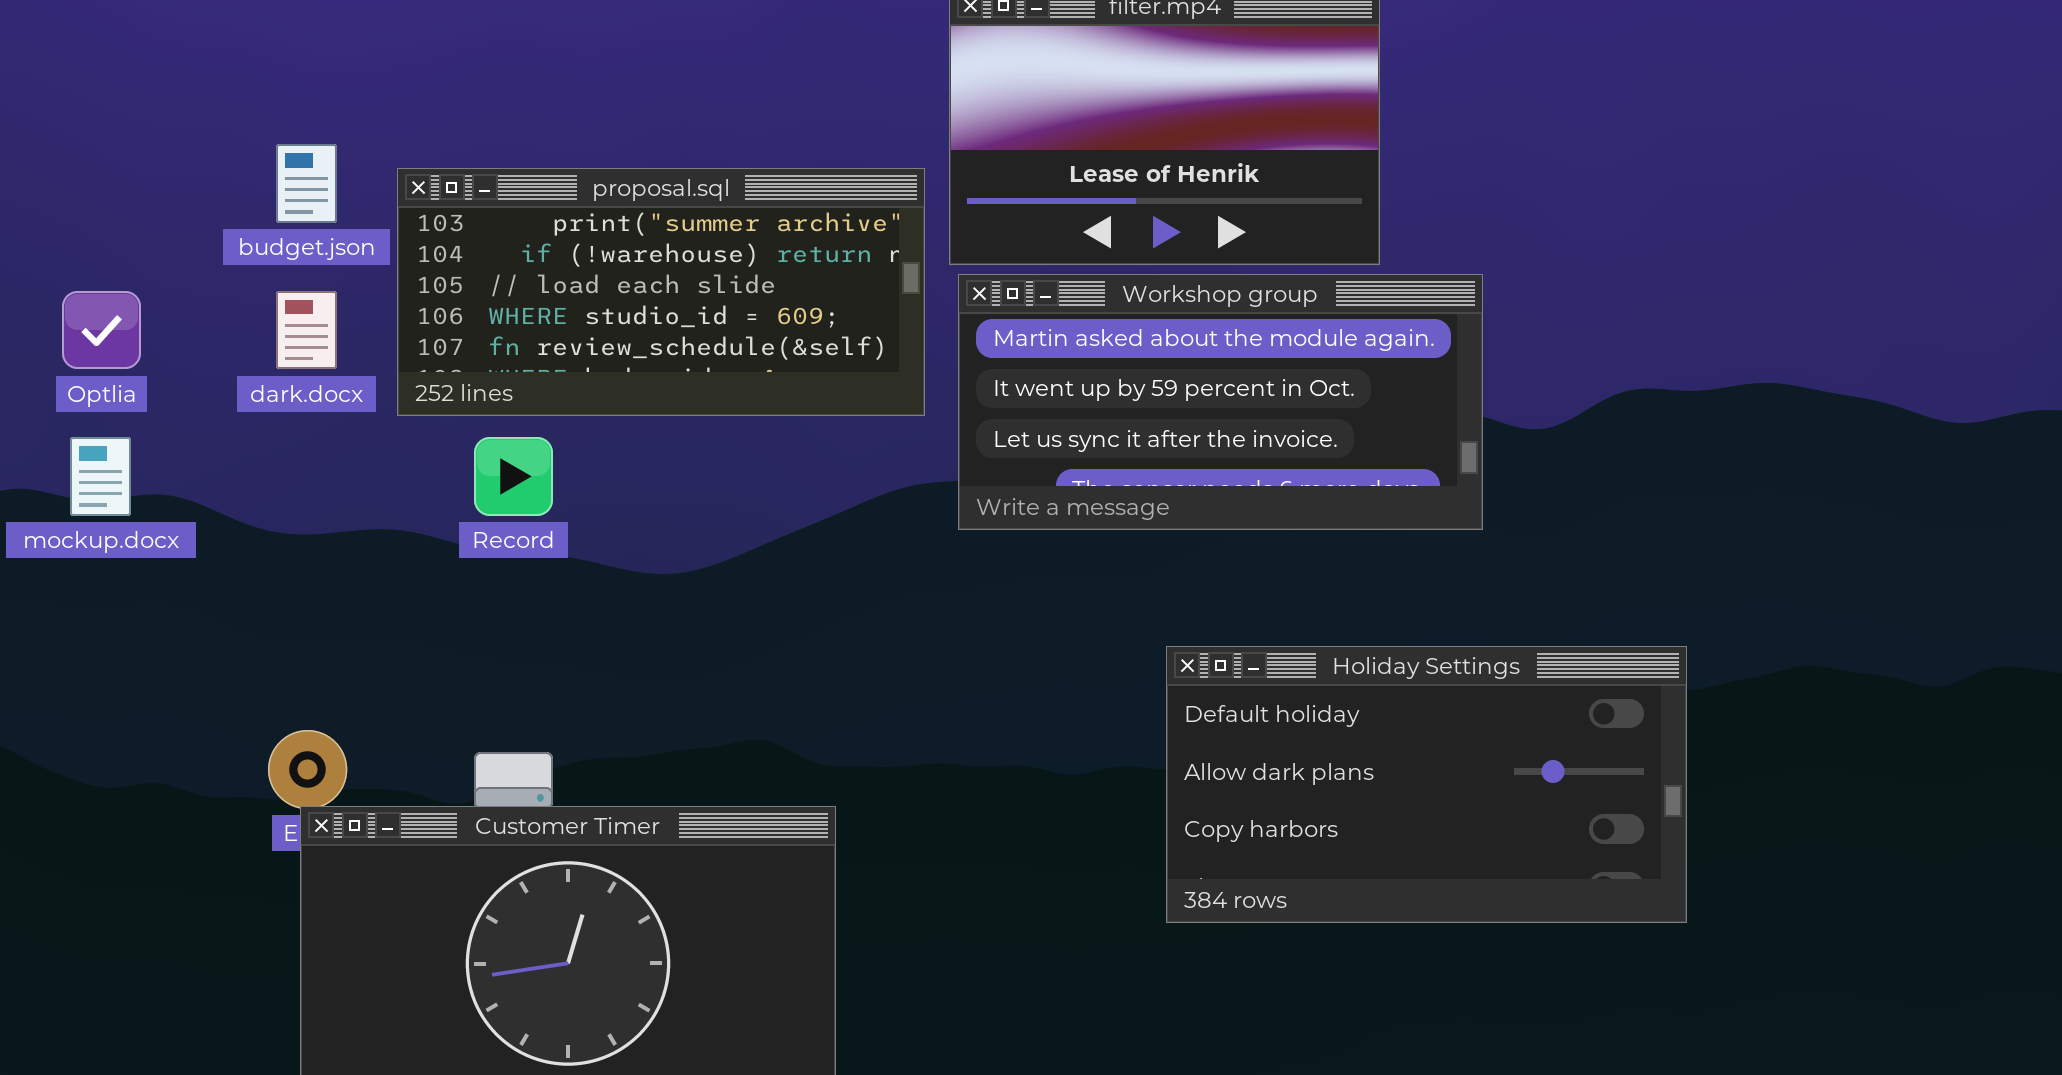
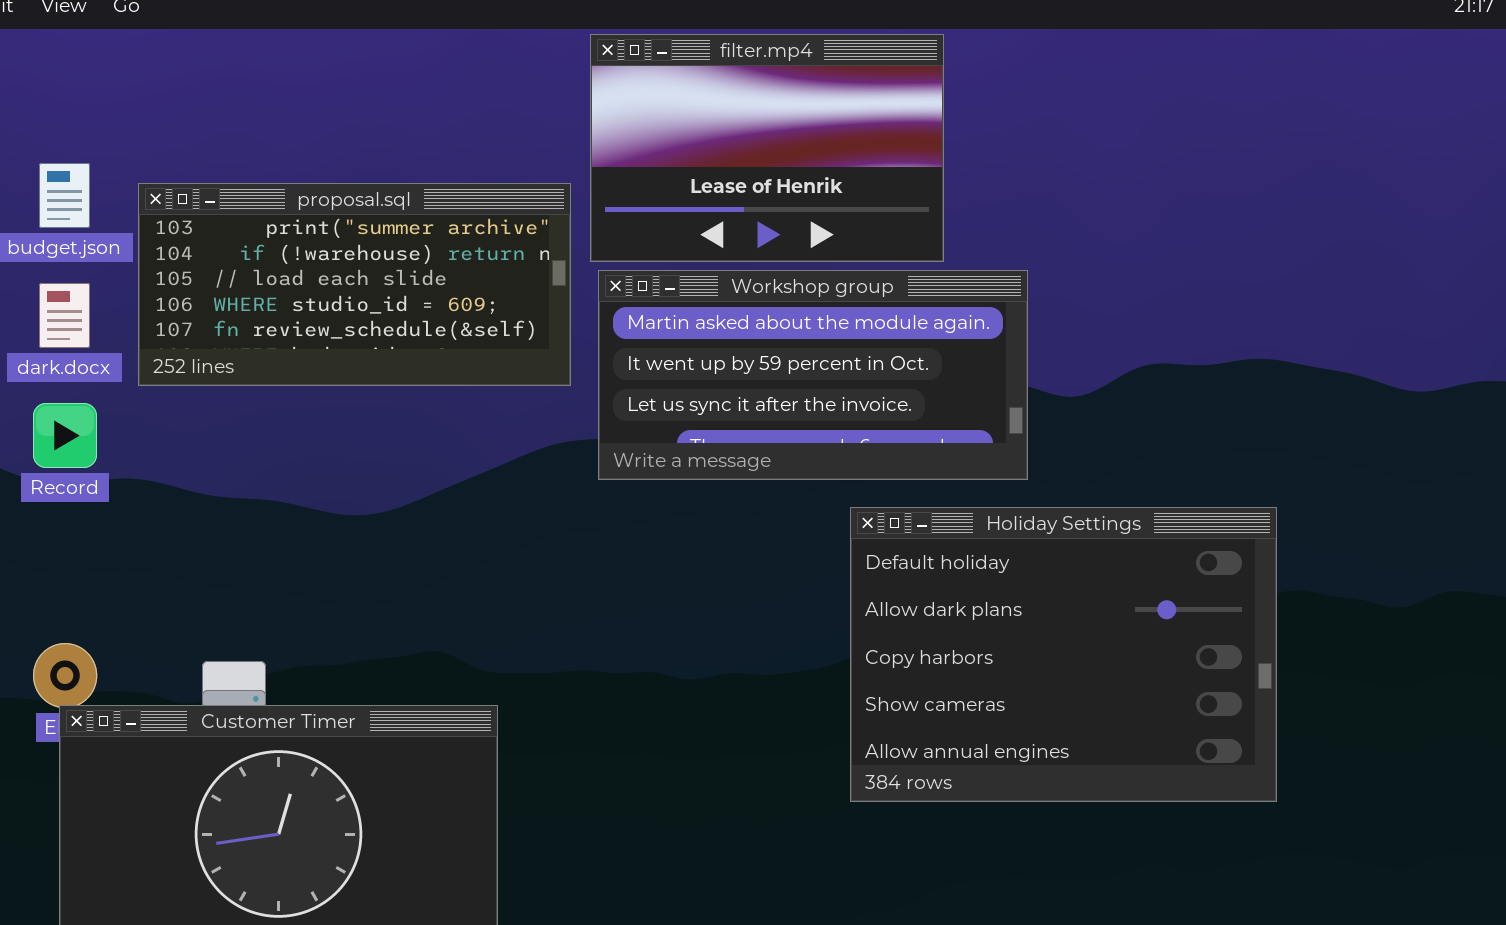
Record: [474,437,553,516] -> [33,403,97,468], moved
Holiday Settings: [1166,646,1687,923] -> [850,507,1277,802], moved, resized

